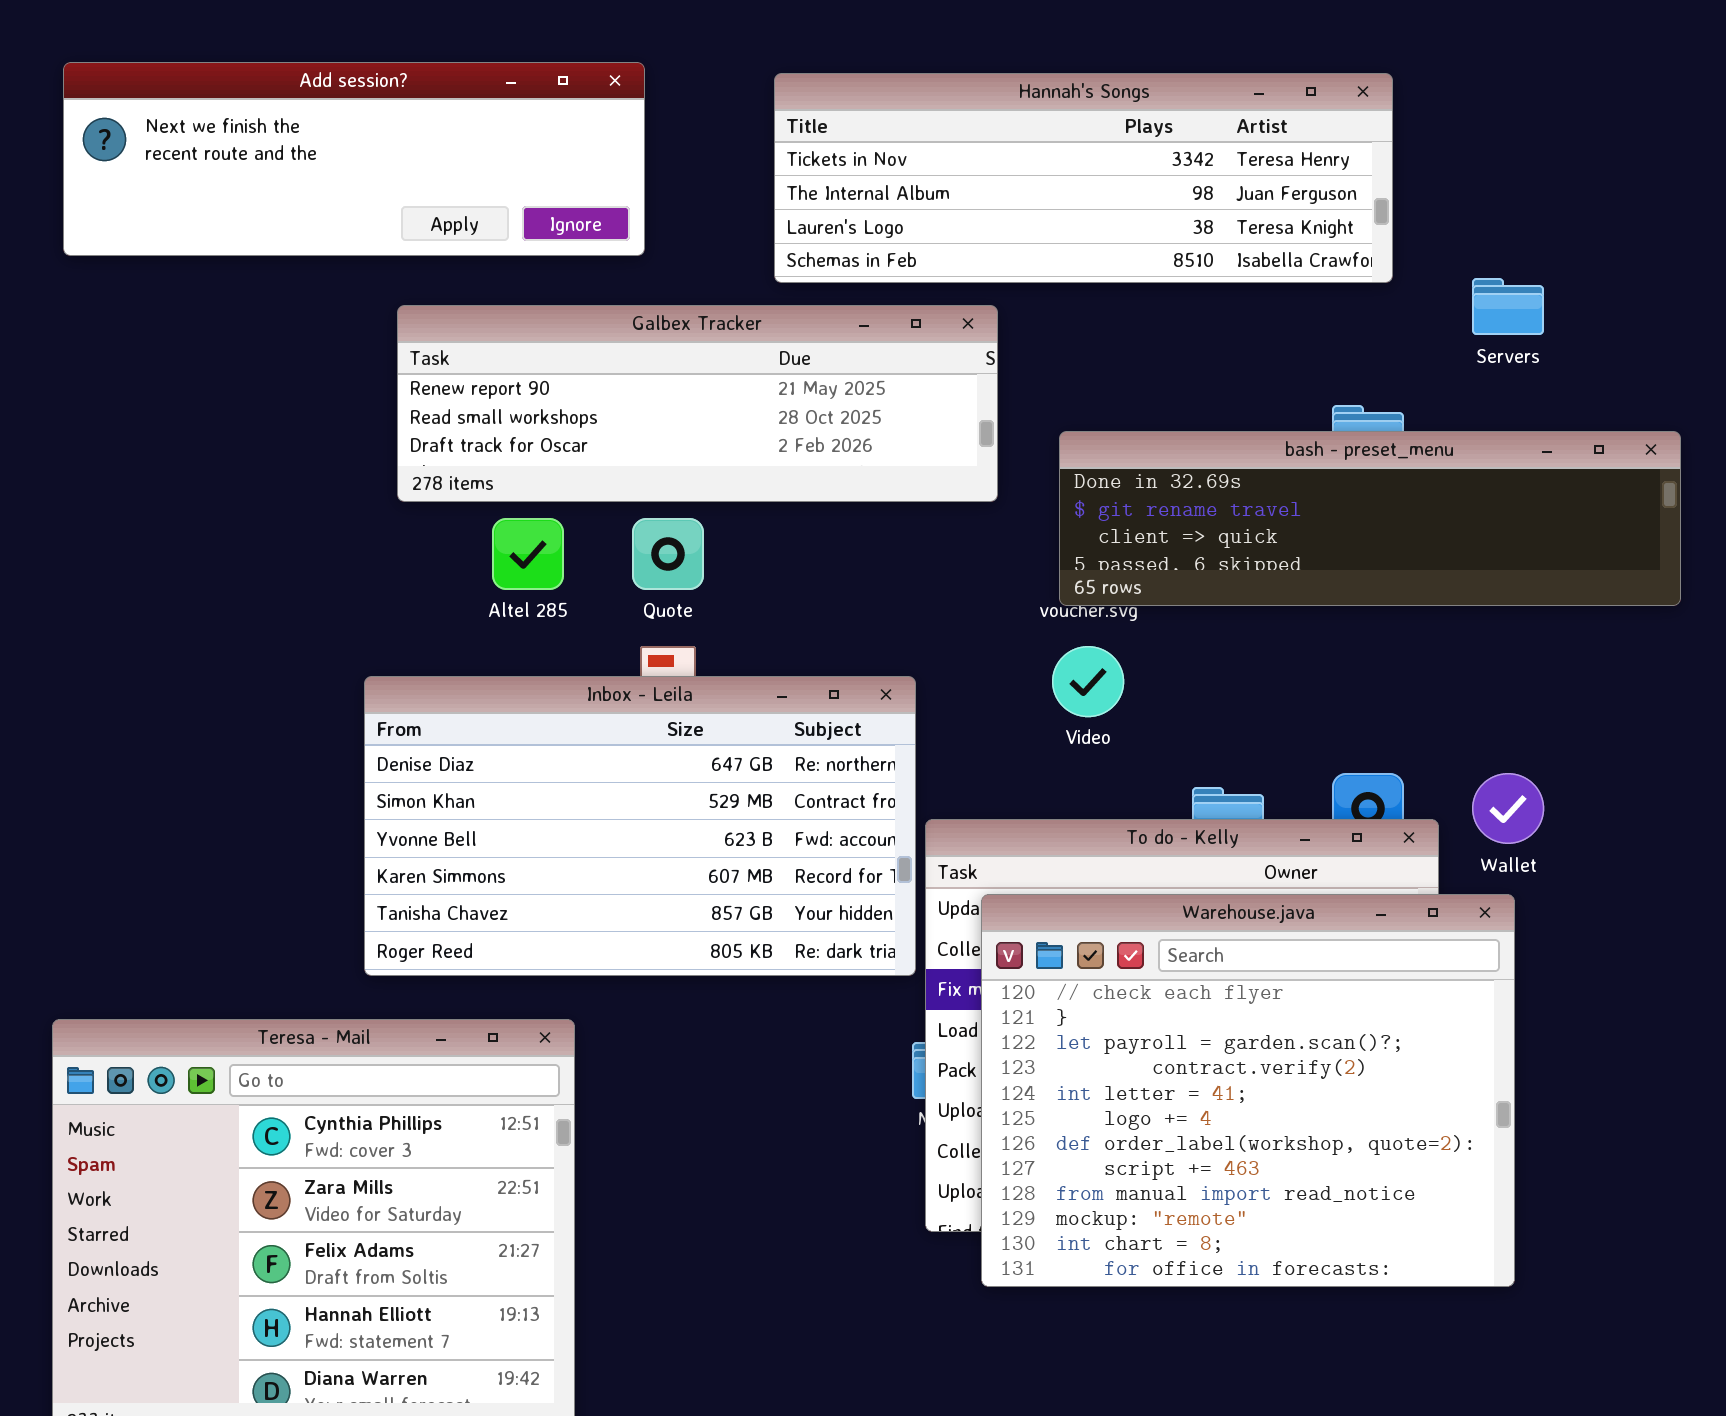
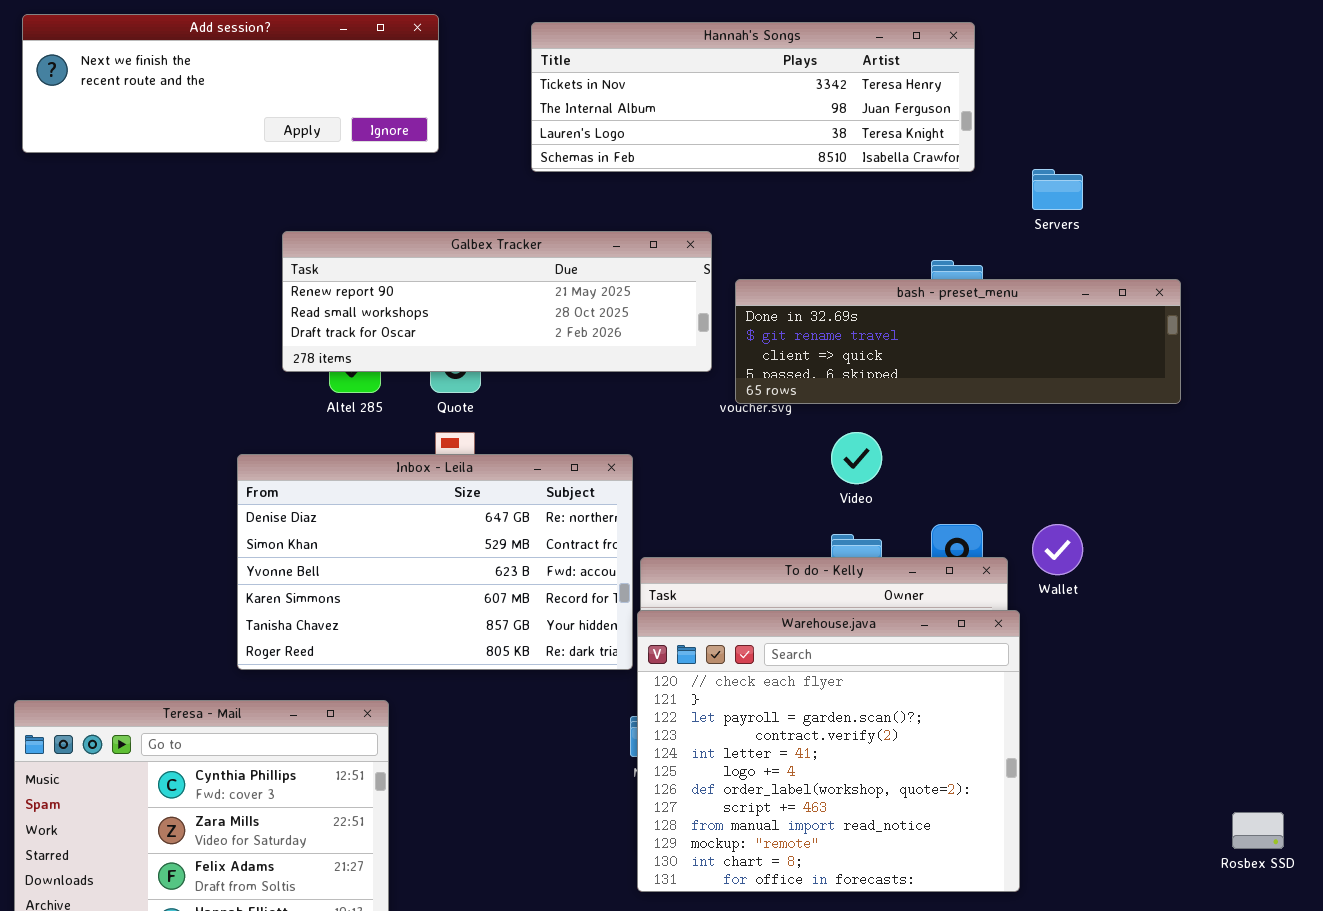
Galbex Tracker: [397,305,998,502] -> [282,231,712,372], moved
Video: [1052,646,1124,717] -> [831,432,882,484], moved
Warehouse.java: [981,894,1515,1287] -> [637,610,1020,892], moved

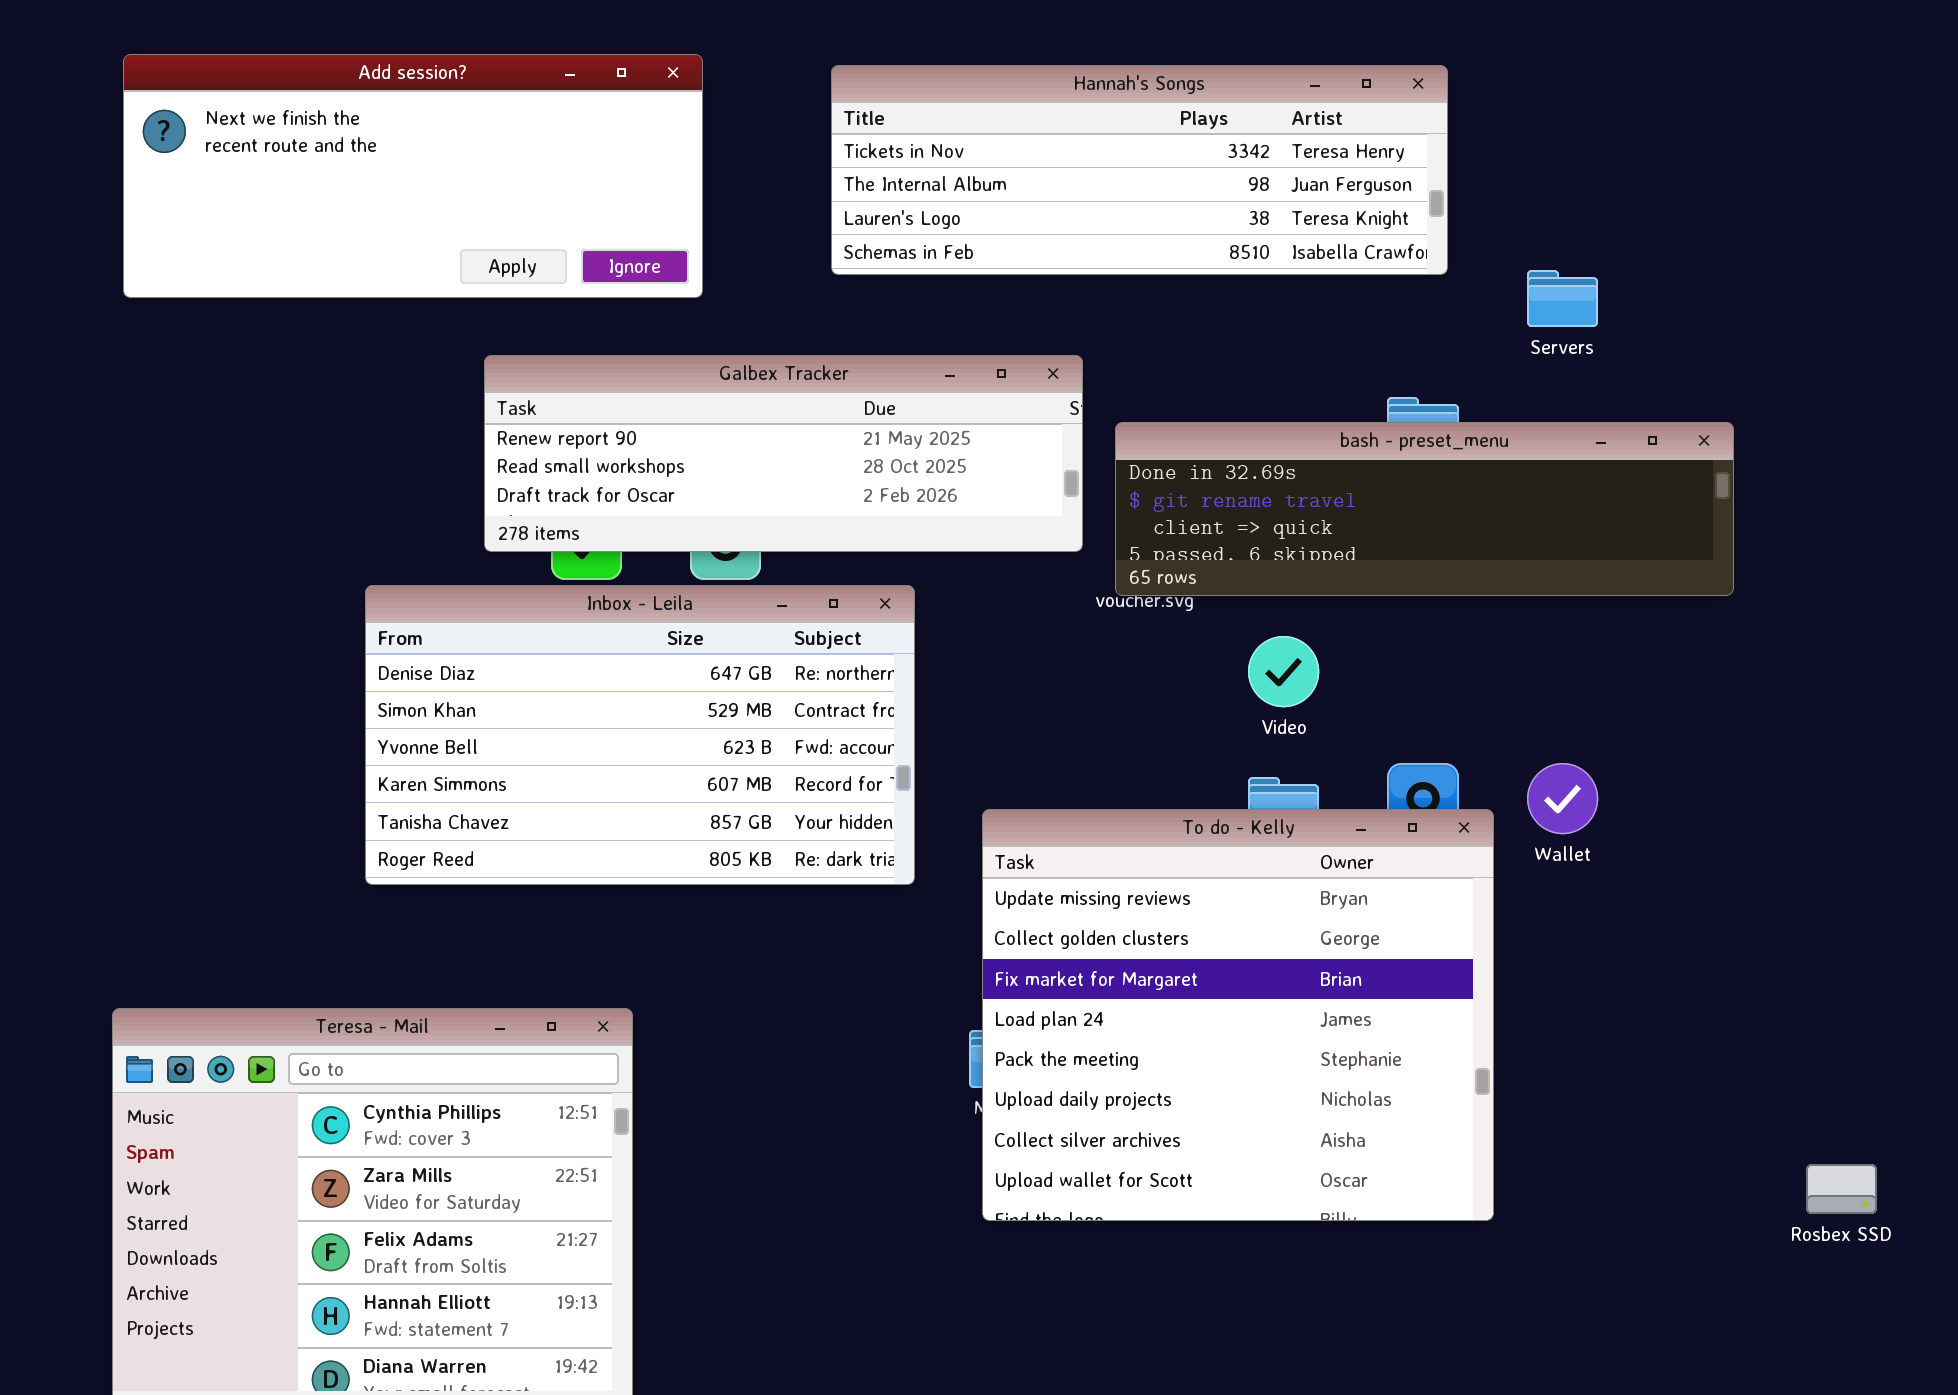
Add session?: [22,14,439,153] -> [123,54,703,298], resized
Inbox - Leila: [237,454,633,670] -> [365,585,915,885], moved
Warehouse.java: [637,610,1020,892] -> none, closed

